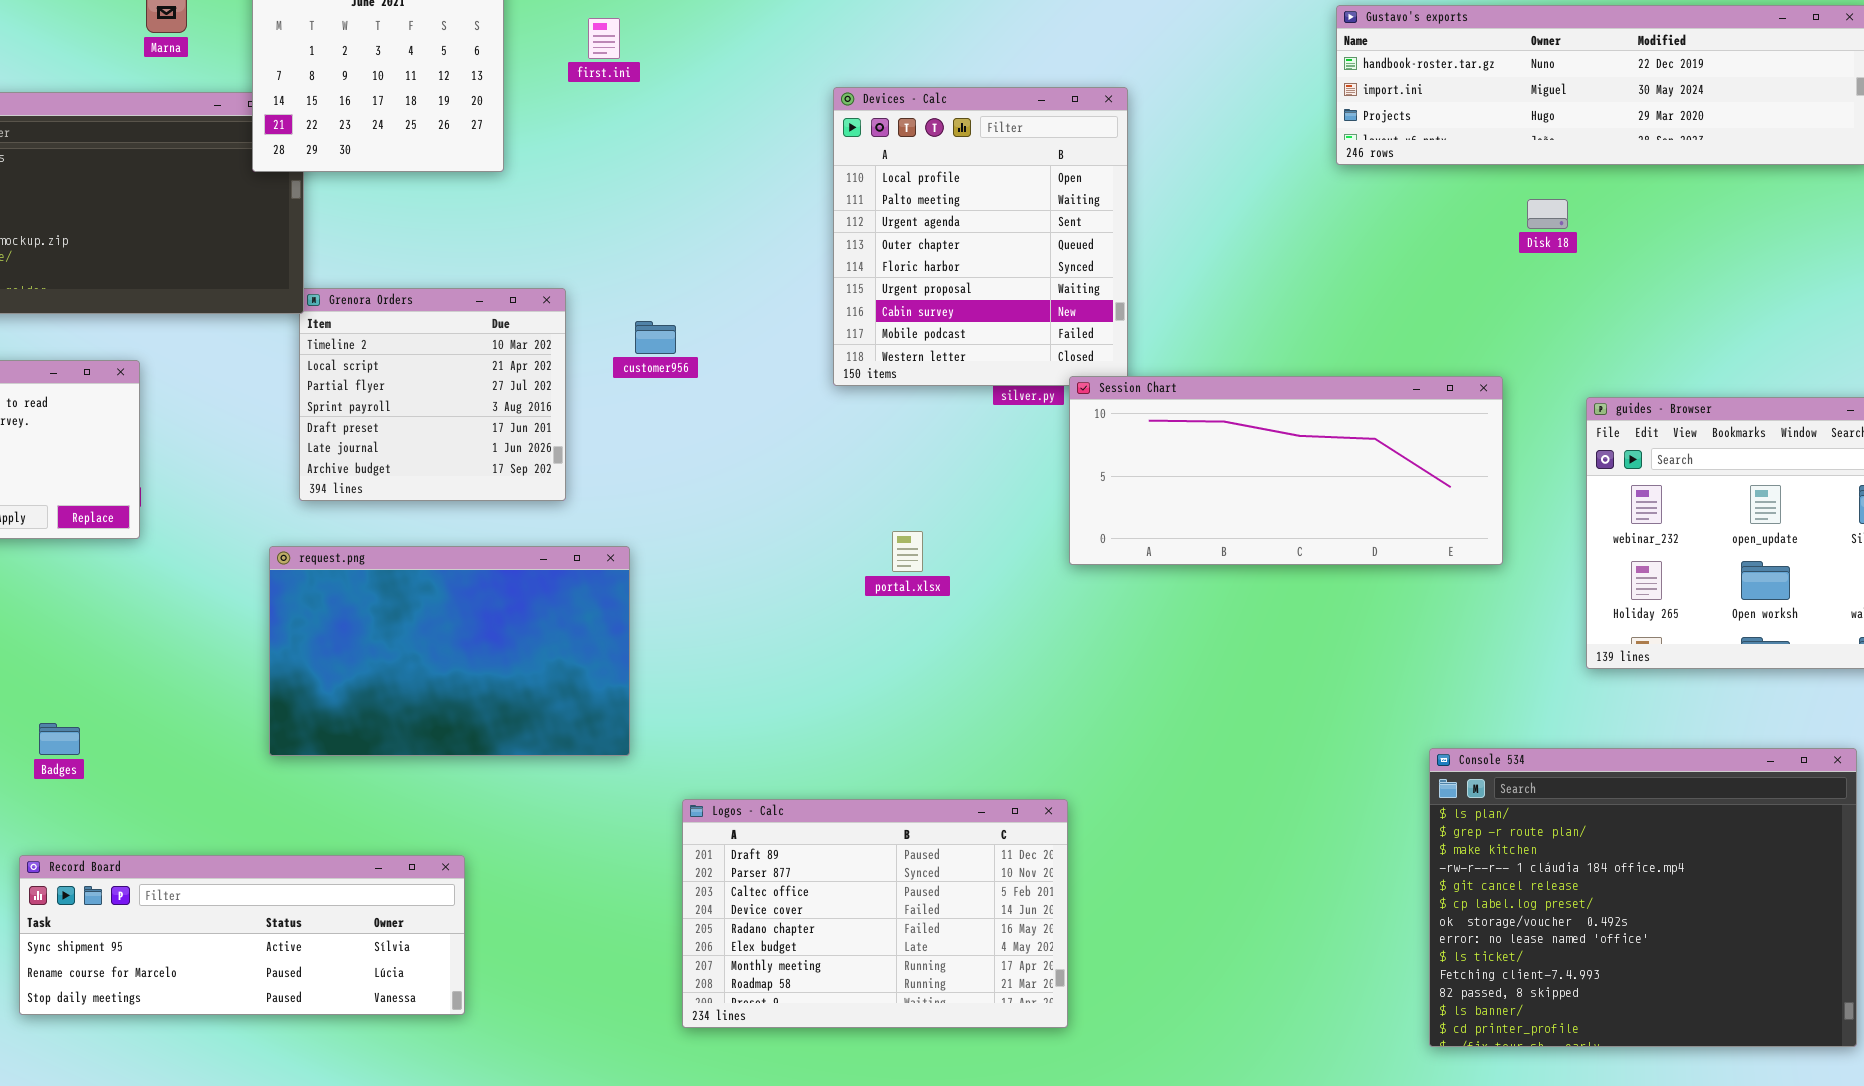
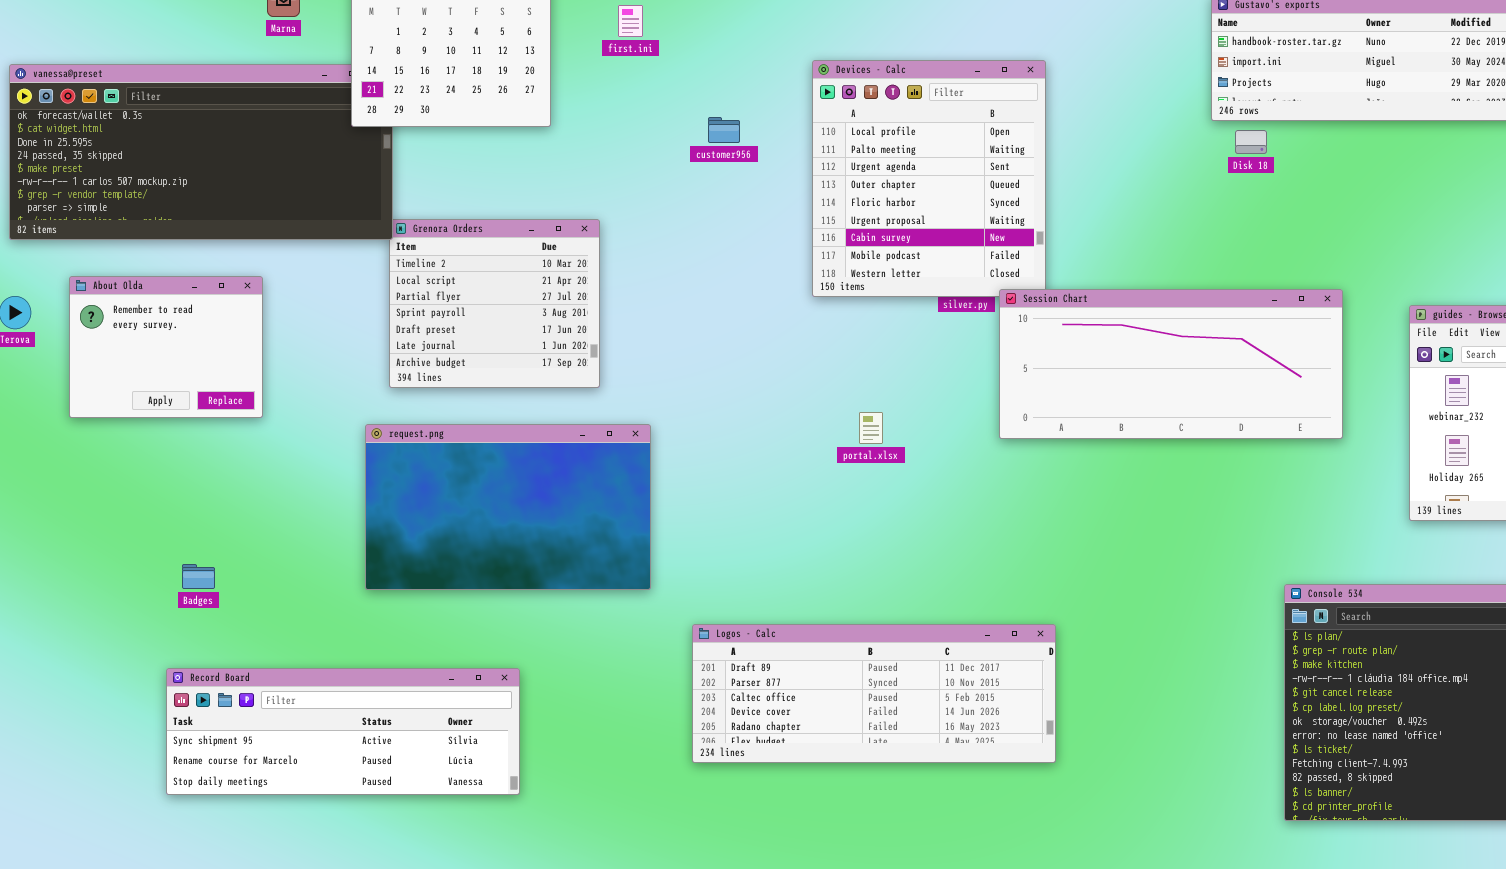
Disk 18: [1527,199,1568,229] -> [1235,130,1267,154], moved
customer956: [635,321,676,354] -> [708,117,740,143], moved
Logos - Calc: [682,799,1068,1028] -> [692,624,1056,763], resized

